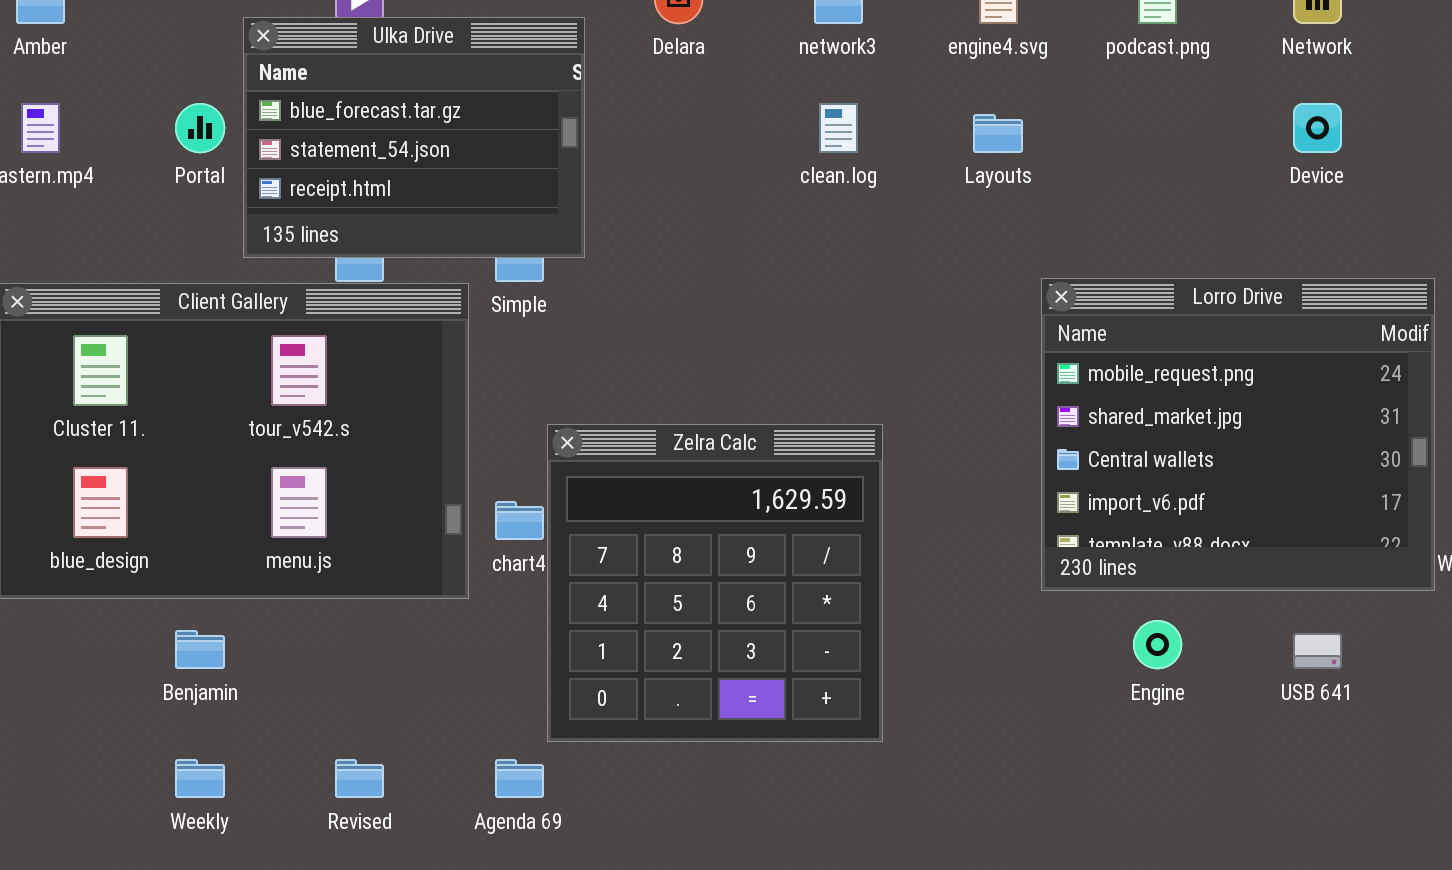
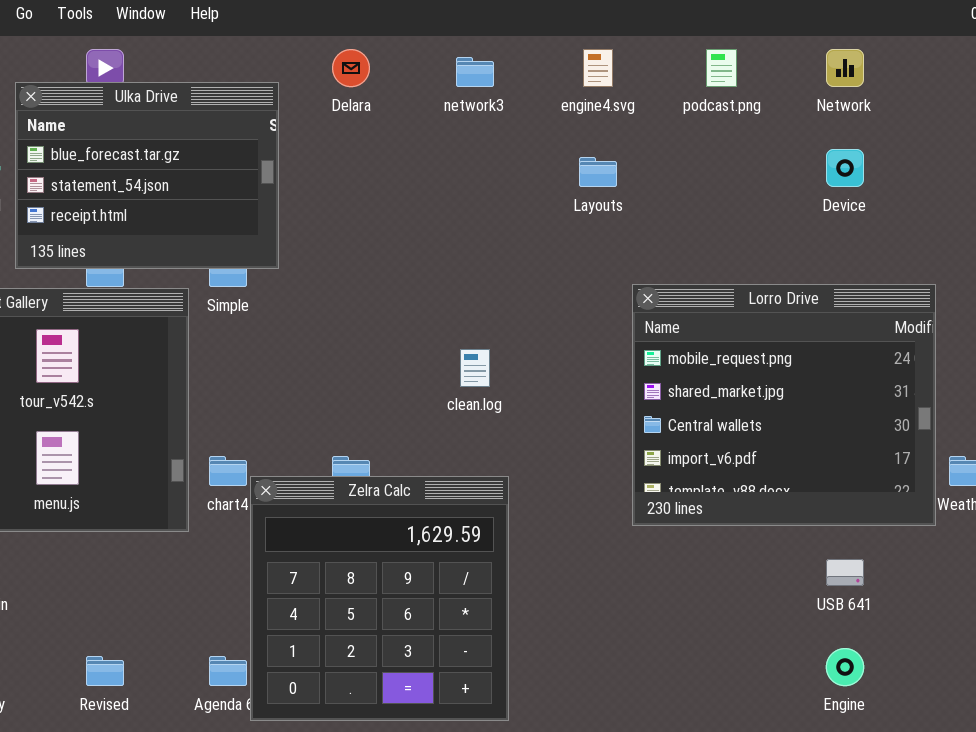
clean.log: [819,103,858,153] -> [460,349,490,387], moved
Zelra Calc: [547,424,883,742] -> [250,476,509,721], moved
Engine: [1133,620,1182,669] -> [826,648,864,686], moved

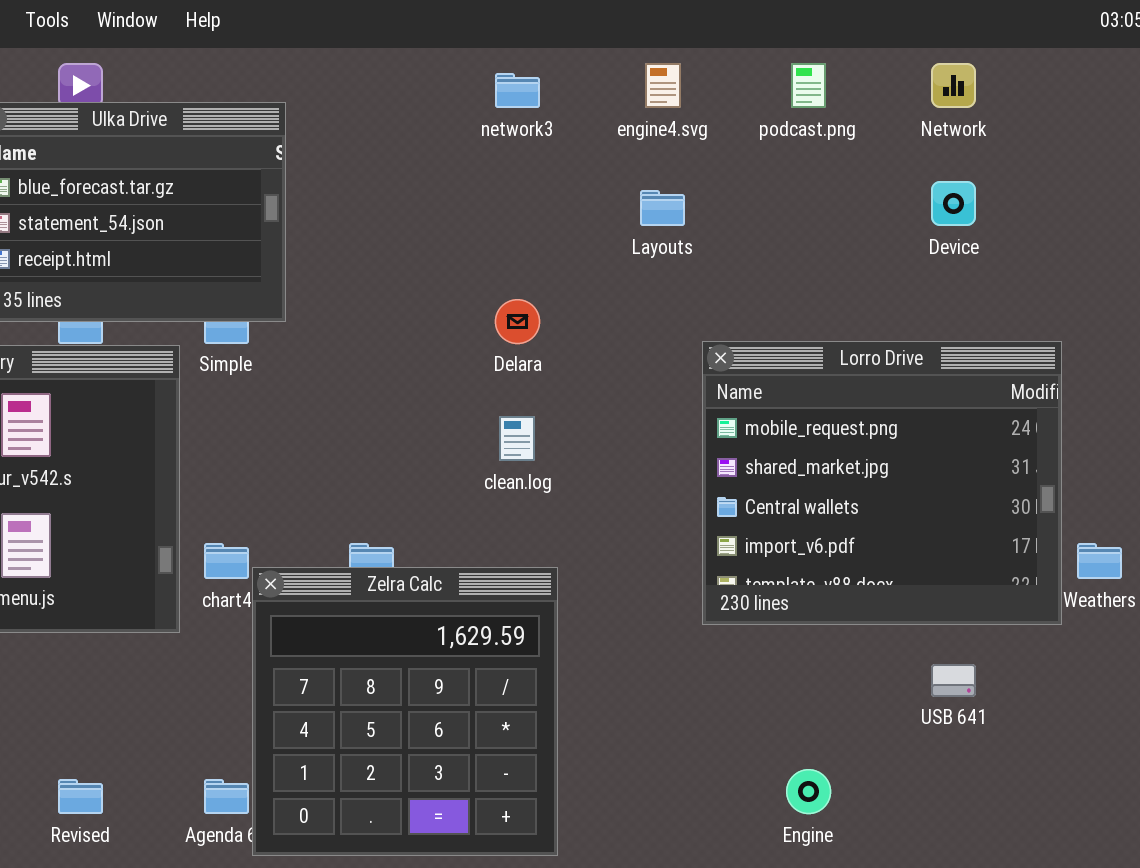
Delara: [332,49,370,87] -> [495,299,540,344], moved
Engine: [826,648,864,686] -> [786,769,831,814], moved

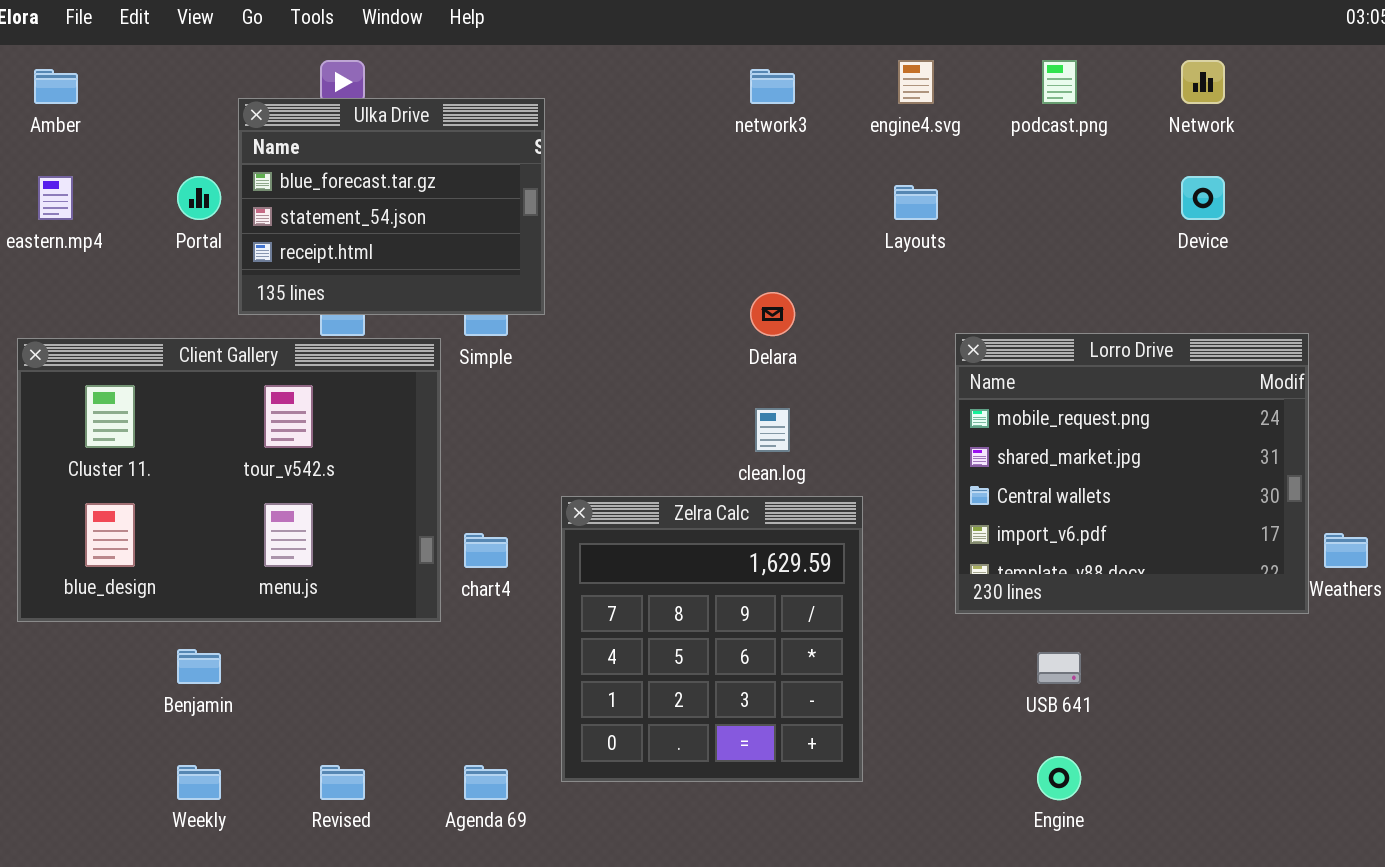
Zelra Calc: [252,567,558,856] -> [561,496,863,782], moved
USB 641: [931,664,976,697] -> [1037,652,1081,684], moved

